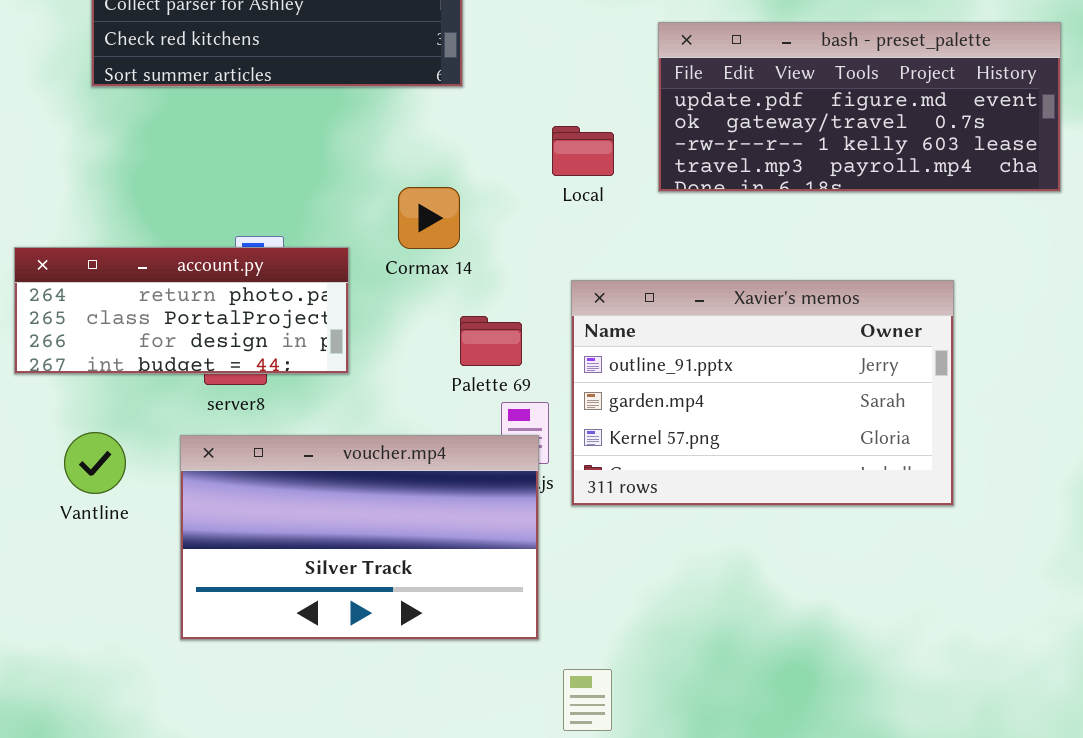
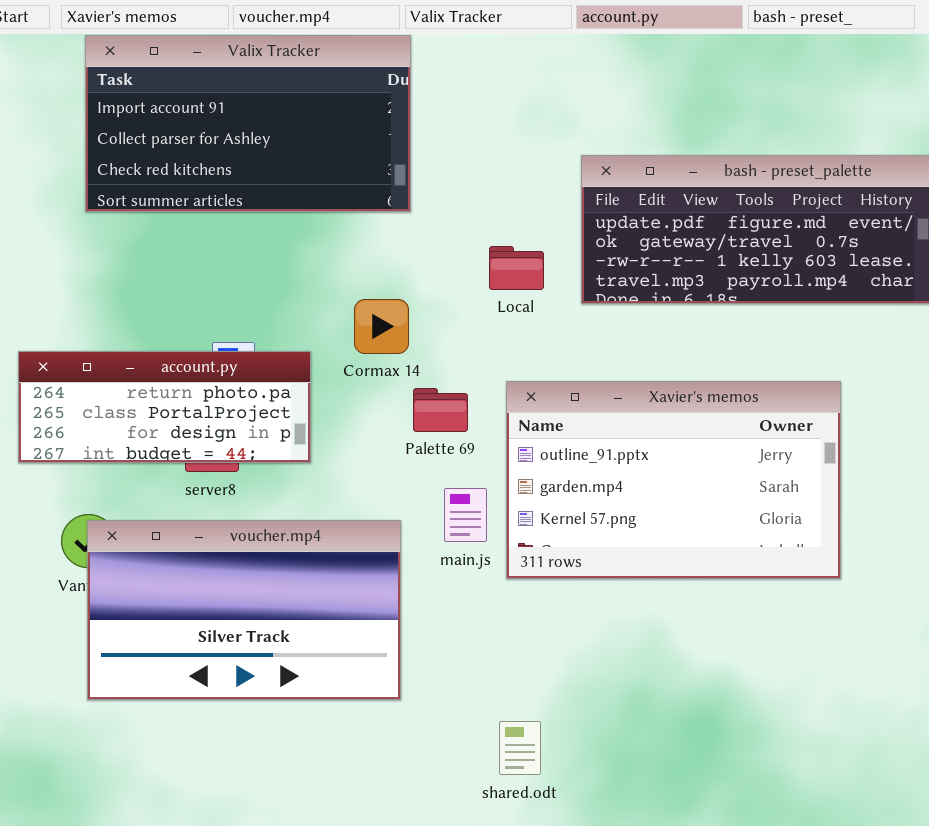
Palette 69: [460,316,522,366] -> [413,388,468,432], moved
voucher.mp4: [180,435,539,640] -> [87,520,401,700], moved

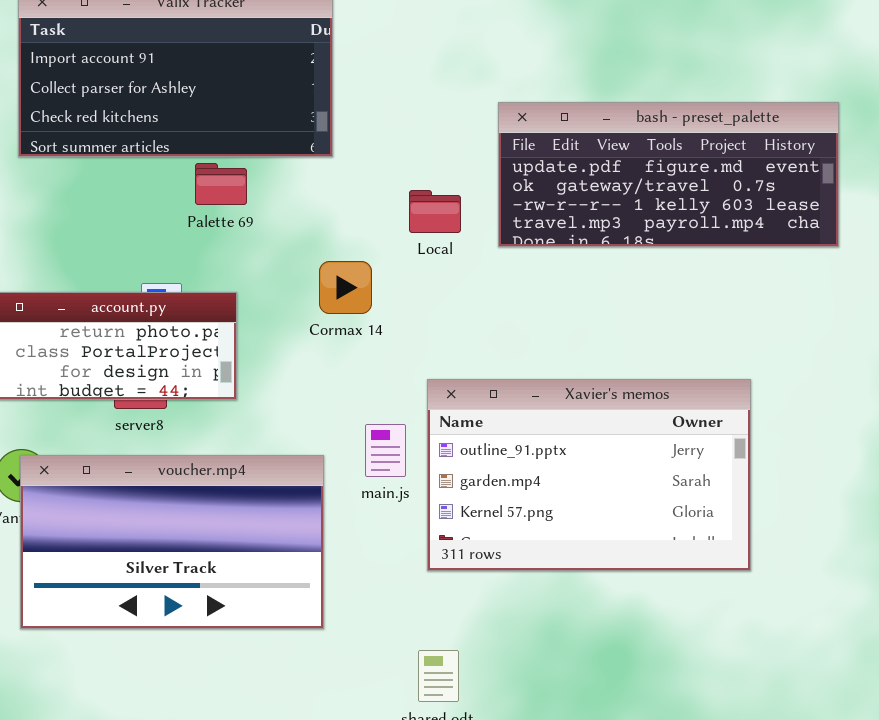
Cormax 14: [354,299,409,354] -> [319,261,372,314], moved
Xavier's memos: [506,381,841,579] -> [427,379,751,571], moved
Palette 69: [413,388,468,432] -> [195,163,247,205], moved

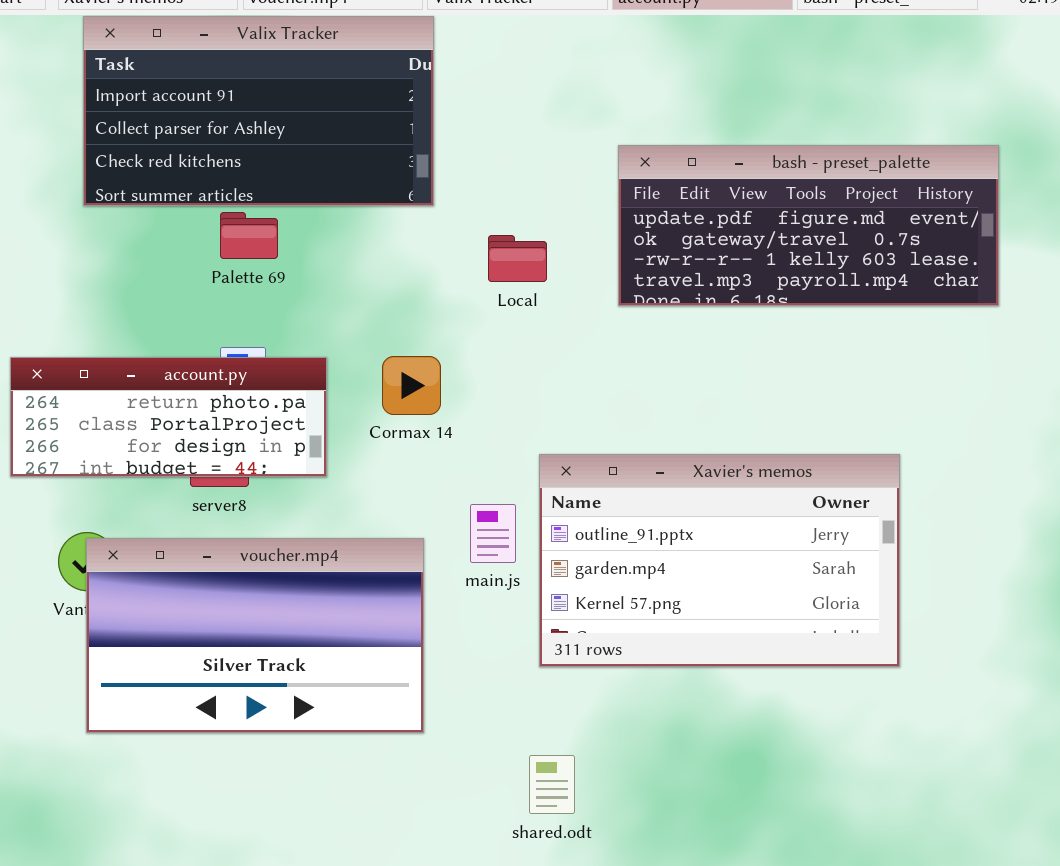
Palette 69: [195,163,247,205] -> [220,212,278,259], moved
Local: [409,190,461,233] -> [488,235,547,282], moved
Cormax 14: [319,261,372,314] -> [382,356,441,415], moved

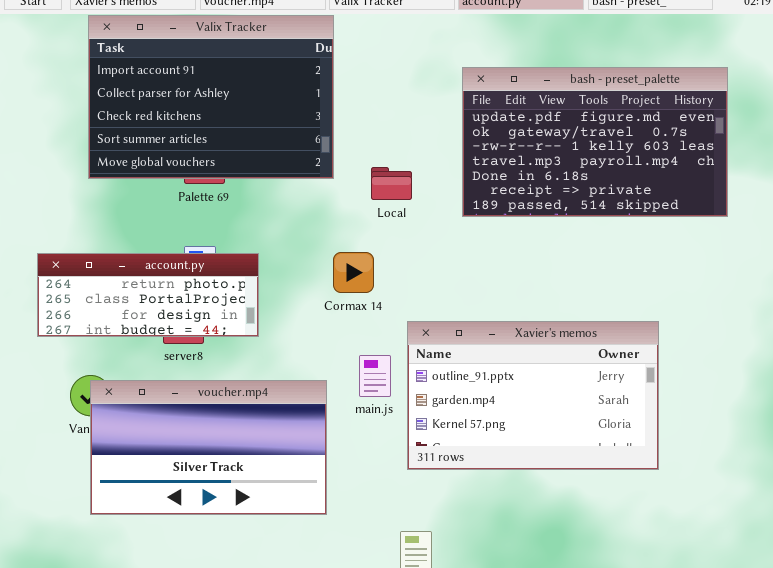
Valix Tracker: [83,16,434,206] -> [88,15,334,179], resized
bash - preset_palette: [618,145,999,306] -> [462,67,728,217], resized
Cormax 14: [382,356,441,415] -> [333,252,374,293], moved

